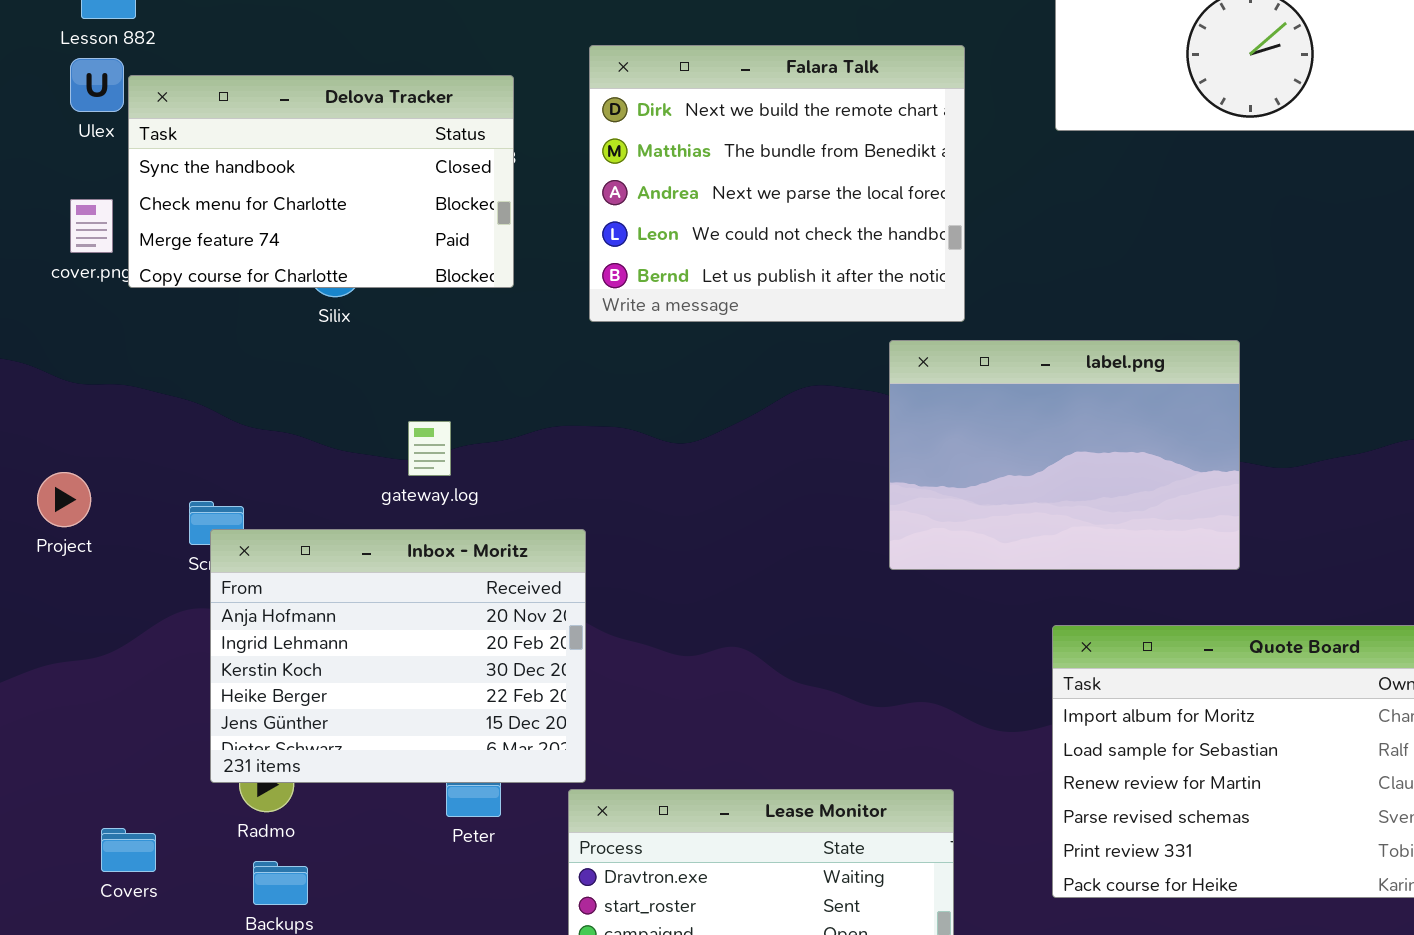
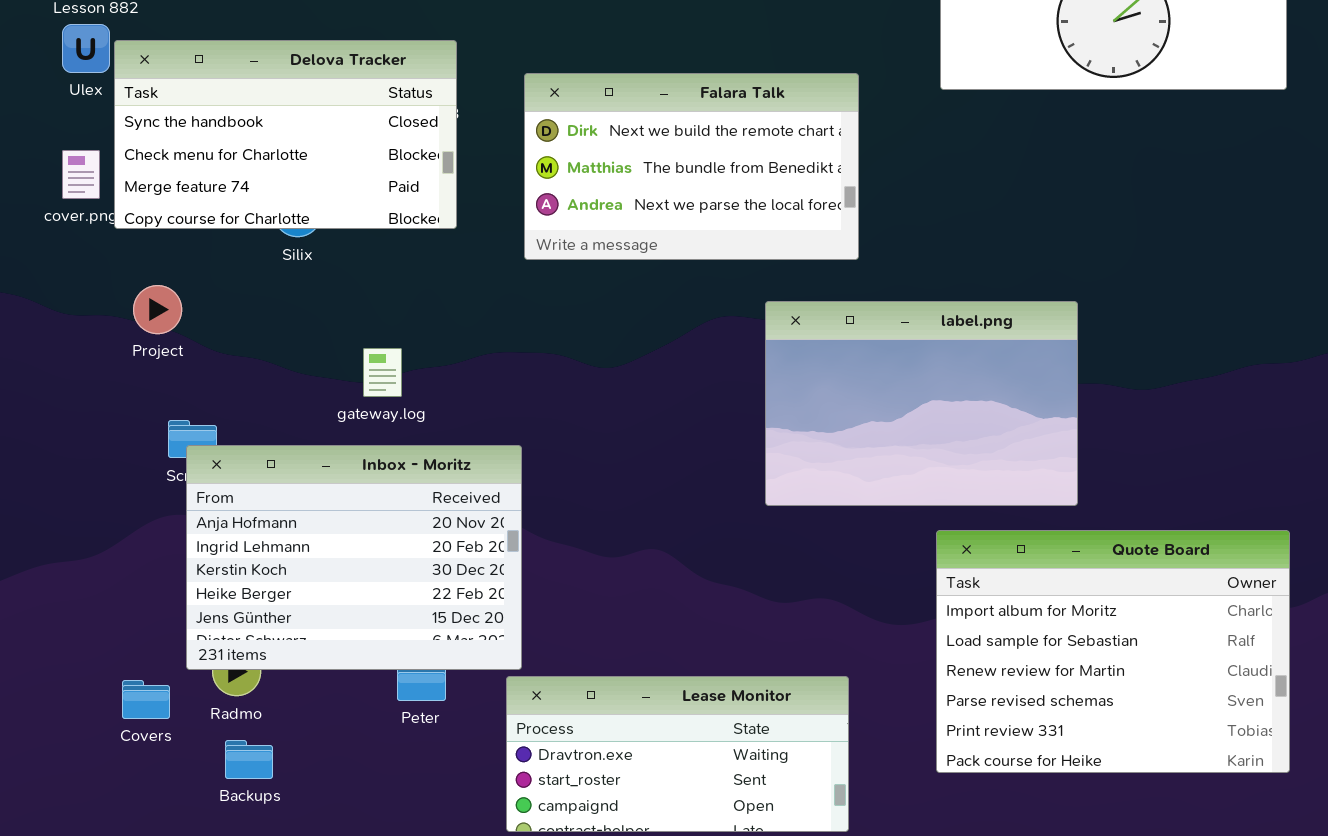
Falara Talk: [589,45,965,322] -> [524,73,859,260], resized
label.png: [889,340,1240,570] -> [765,301,1078,506], moved
Project: [37,472,91,527] -> [133,285,182,334], moved
Covers: [101,828,156,872] -> [122,680,170,719], moved

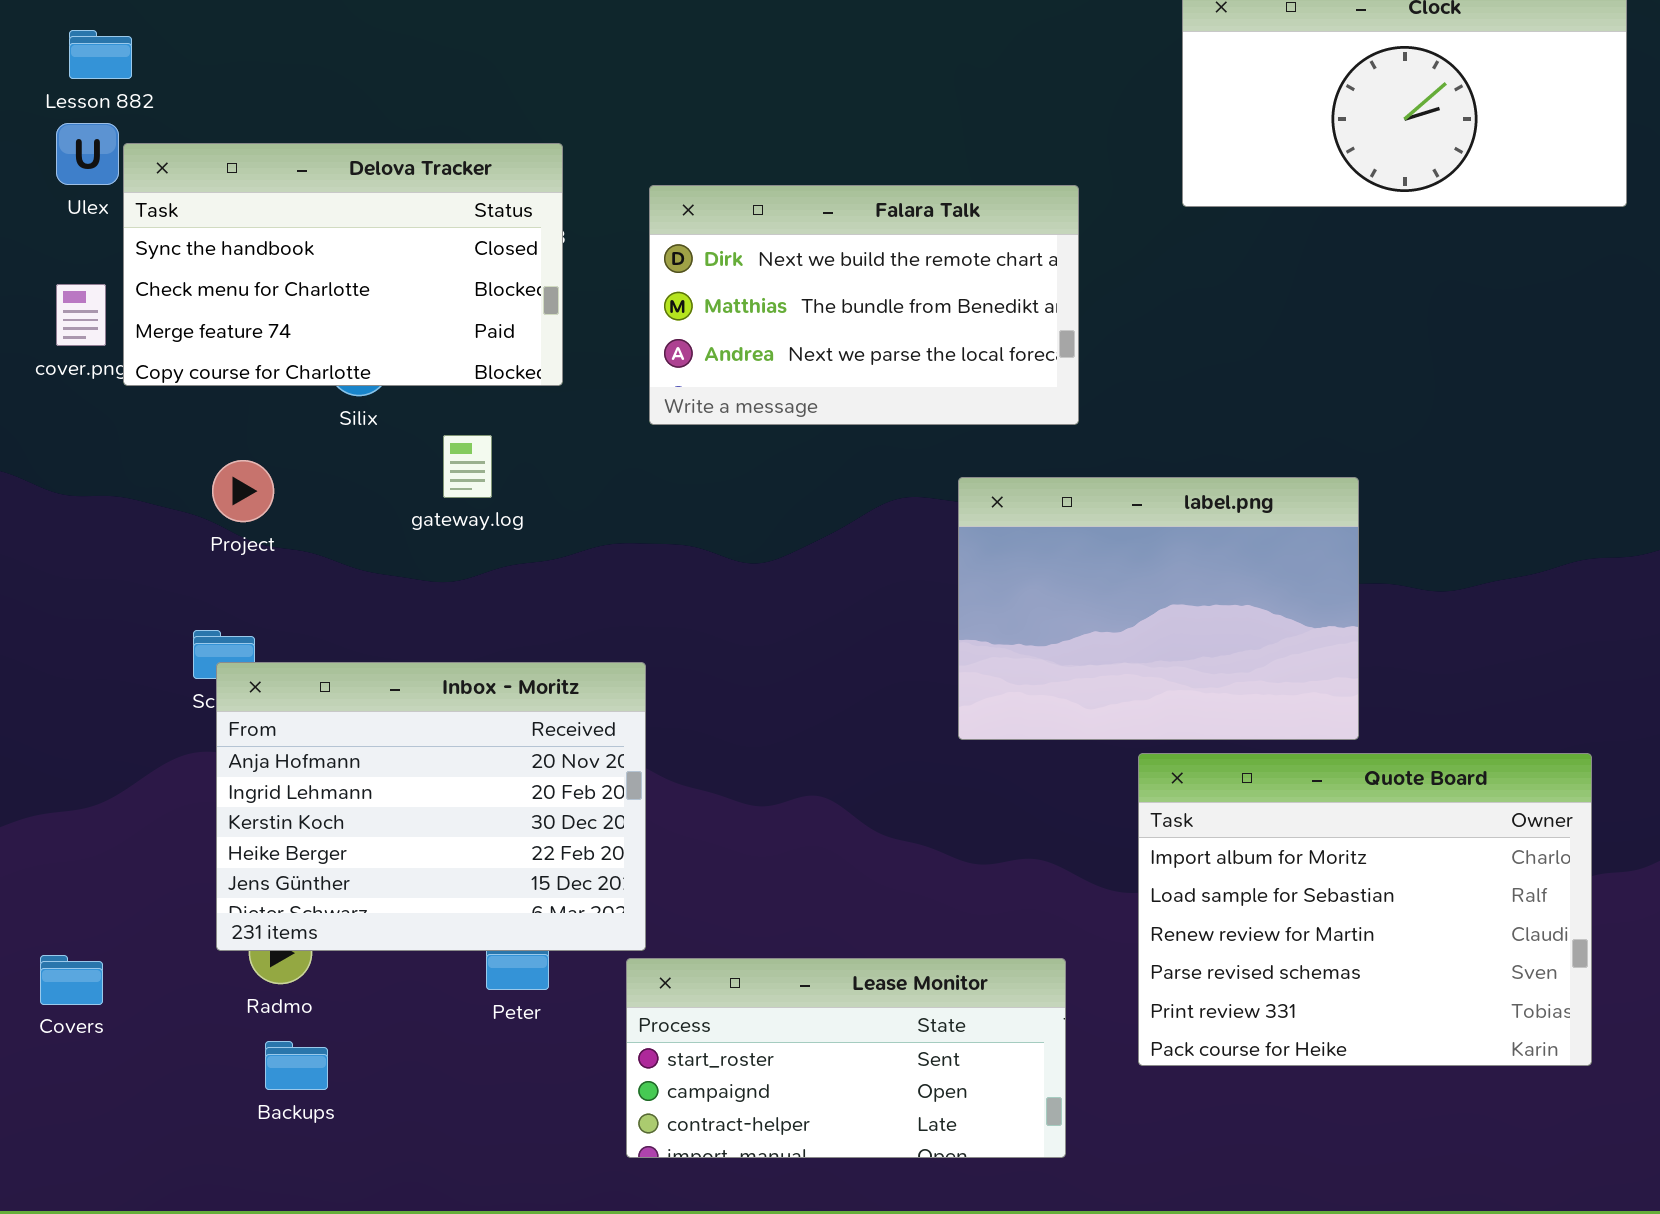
Project: [133,285,182,334] -> [212,460,274,522], moved
gateway.log: [363,348,402,397] -> [443,435,492,498], moved
Quote Board: [936,530,1290,773] -> [1138,753,1592,1066], moved
Lease Monitor: [506,676,849,832] -> [626,958,1066,1158], scrolled down 1 row
Covers: [122,680,170,719] -> [40,955,103,1005], moved

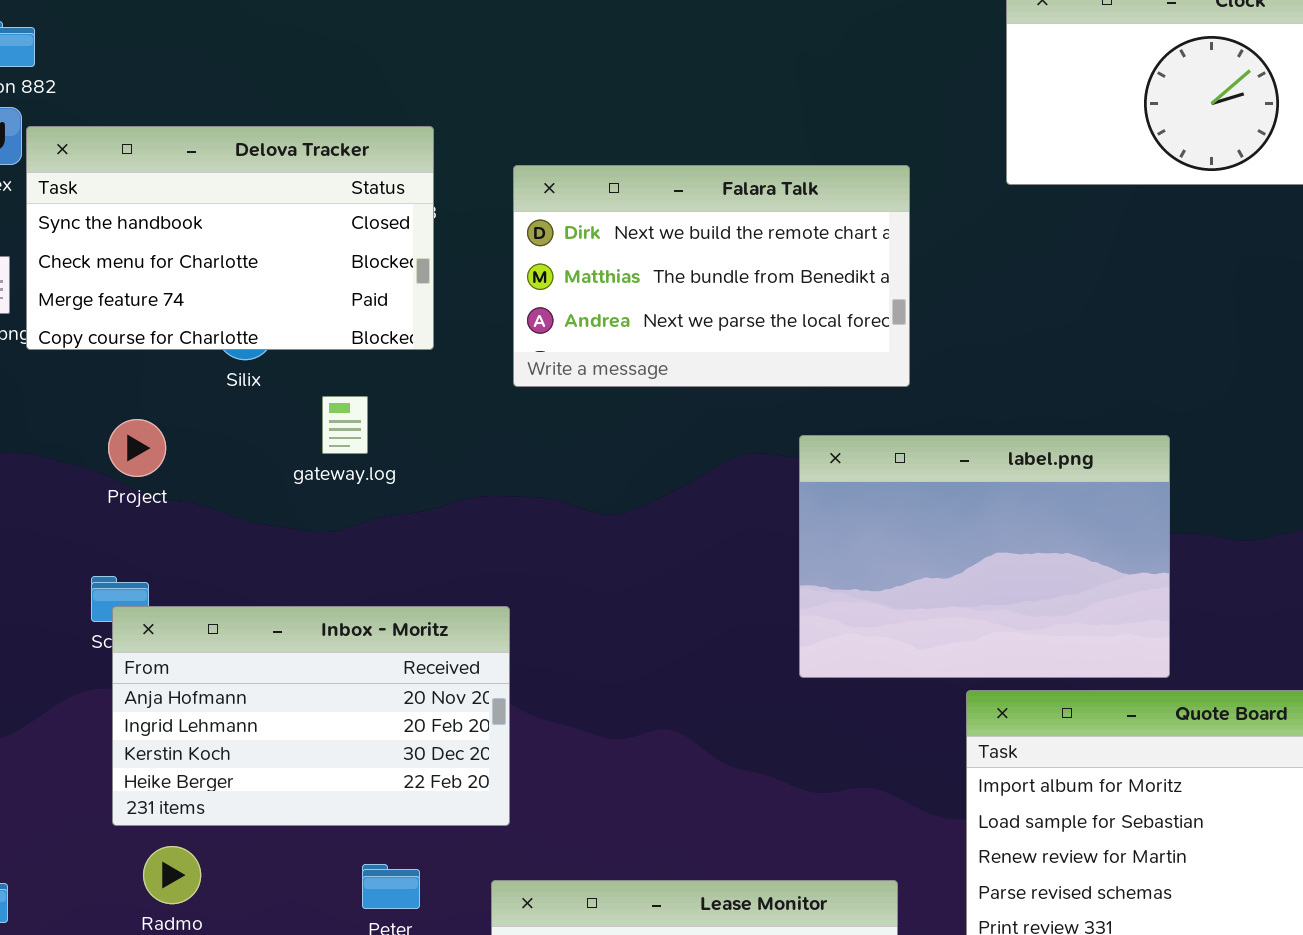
Inbox - Moritz: [216,662,646,951] -> [112,606,510,826], resized

